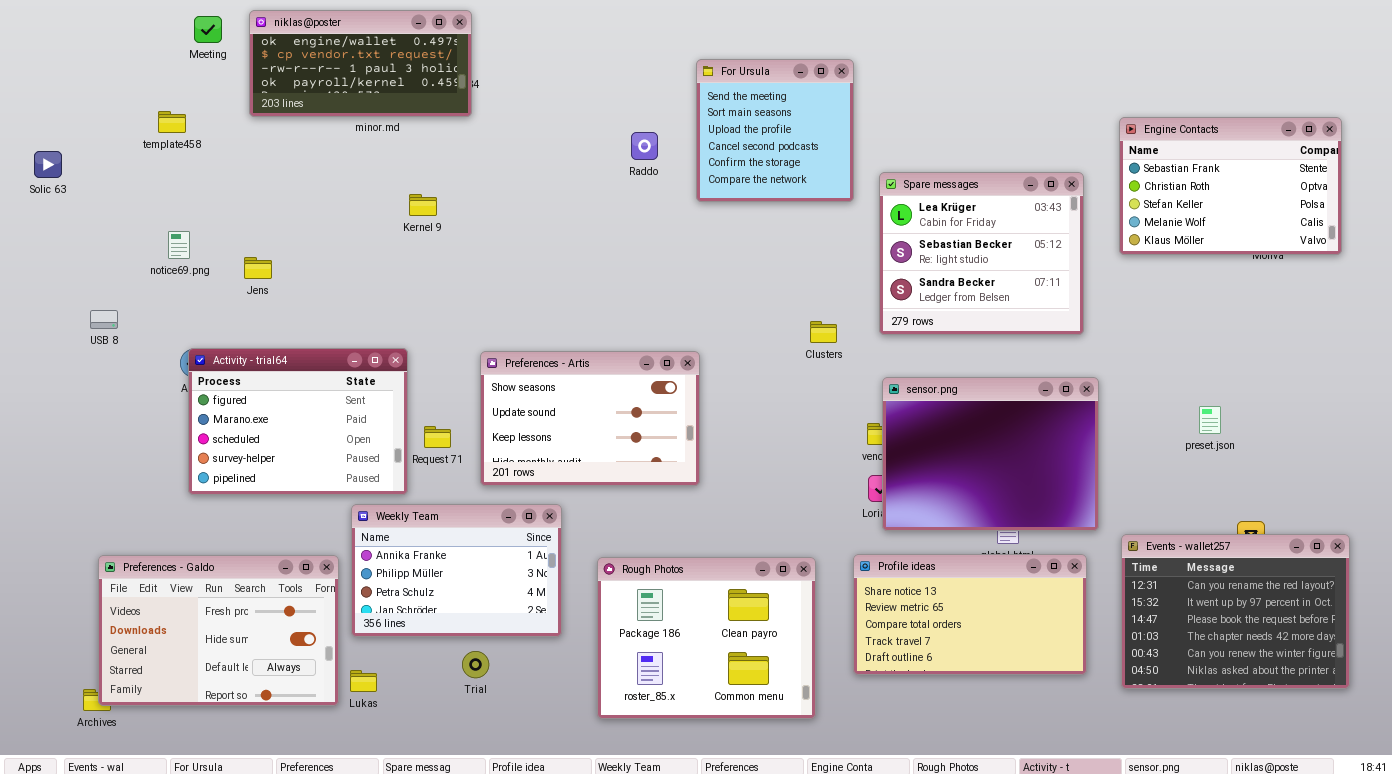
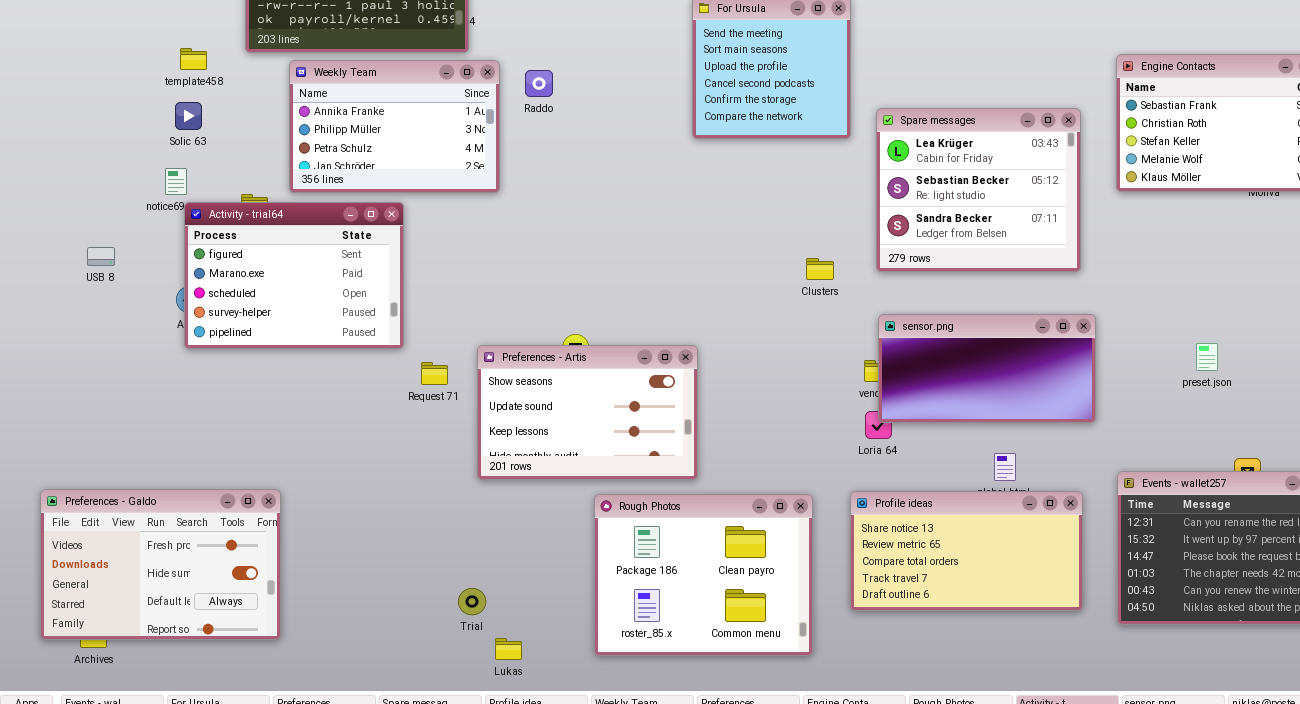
template458: [158,111,186,133] -> [180,48,207,70], moved
Raddo: [631,132,658,160] -> [525,70,553,97], moved
Solic 63: [34,151,62,178] -> [175,102,202,130], moved
Activity - trial64: [188,348,408,495] -> [184,202,404,349], moved
Preferences - Artis: [480,351,700,486] -> [477,345,698,480], moved
sensor.png: [882,377,1099,531] -> [878,314,1096,423], resized
Weekly Team: [351,504,562,637] -> [289,60,500,193], moved
Preferences - Galdo: [98,555,339,706] -> [40,489,281,640], moved
Lukas: [350,670,377,692] -> [495,638,522,660], moved

